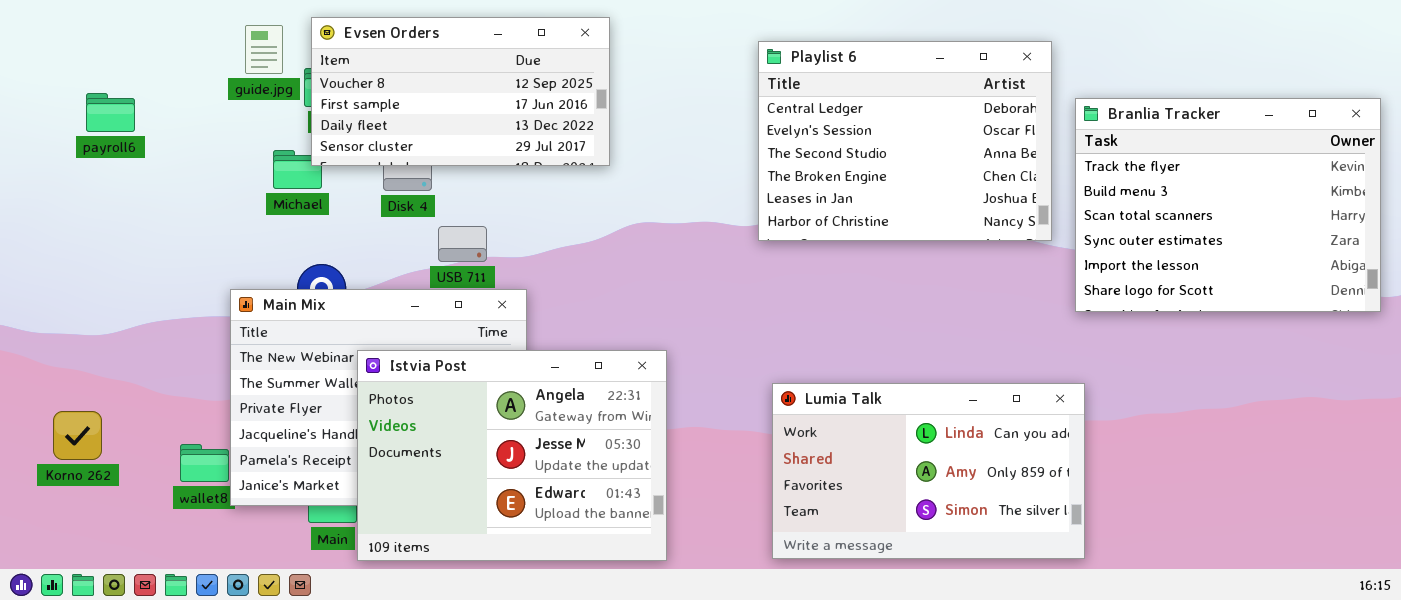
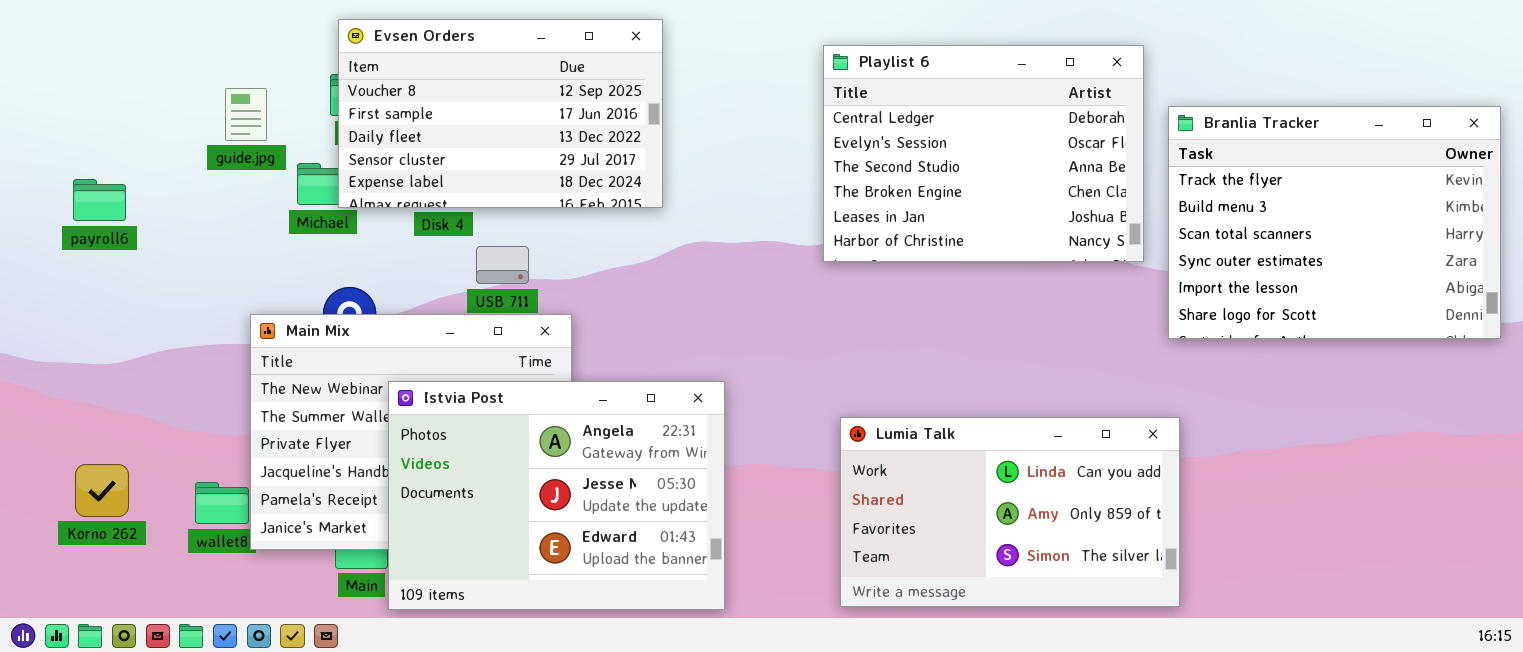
Evsen Orders: [311,17,610,166] -> [338,19,663,208], resized
guide.jpg: [245,25,283,74] -> [225,88,267,141], moved
payroll6: [86,93,135,132] -> [73,179,126,221], moved
Korno 262: [53,411,102,460] -> [75,464,129,517], moved

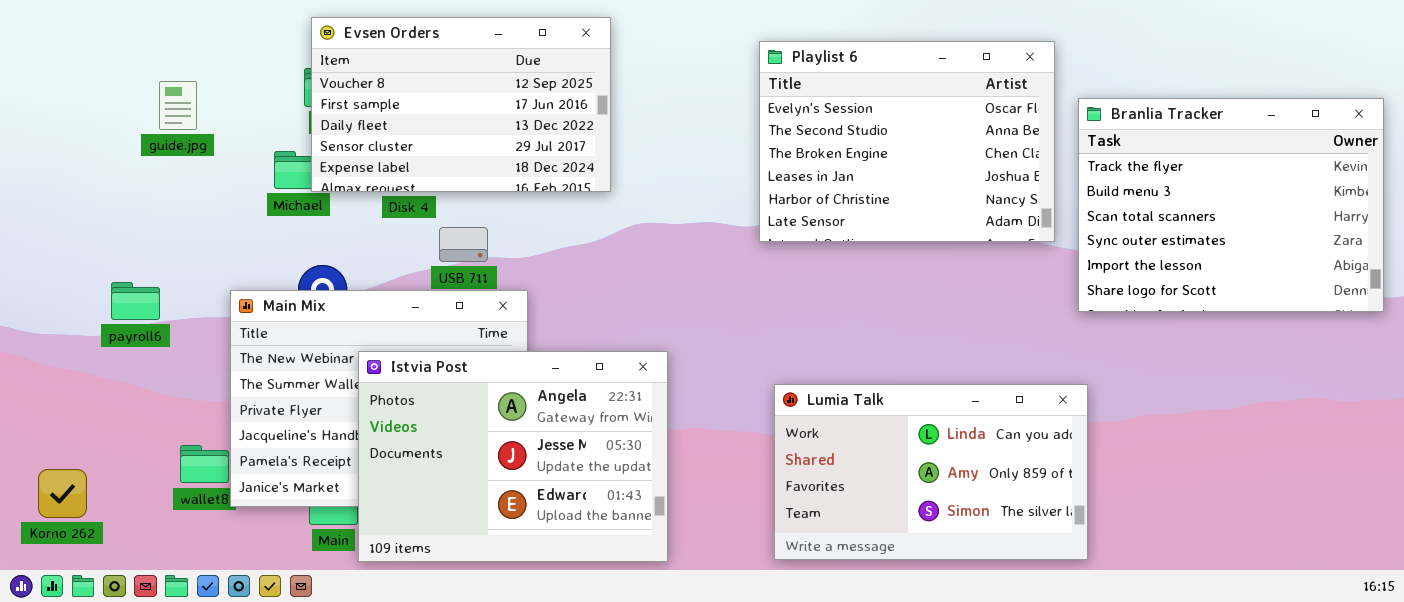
Playlist 6: [823,45,1144,262] -> [759,41,1055,242], scrolled down 1 row
guide.jpg: [225,88,267,141] -> [159,81,197,130], moved
payroll6: [73,179,126,221] -> [111,282,160,320], moved
Korno 262: [75,464,129,517] -> [38,469,87,518], moved

